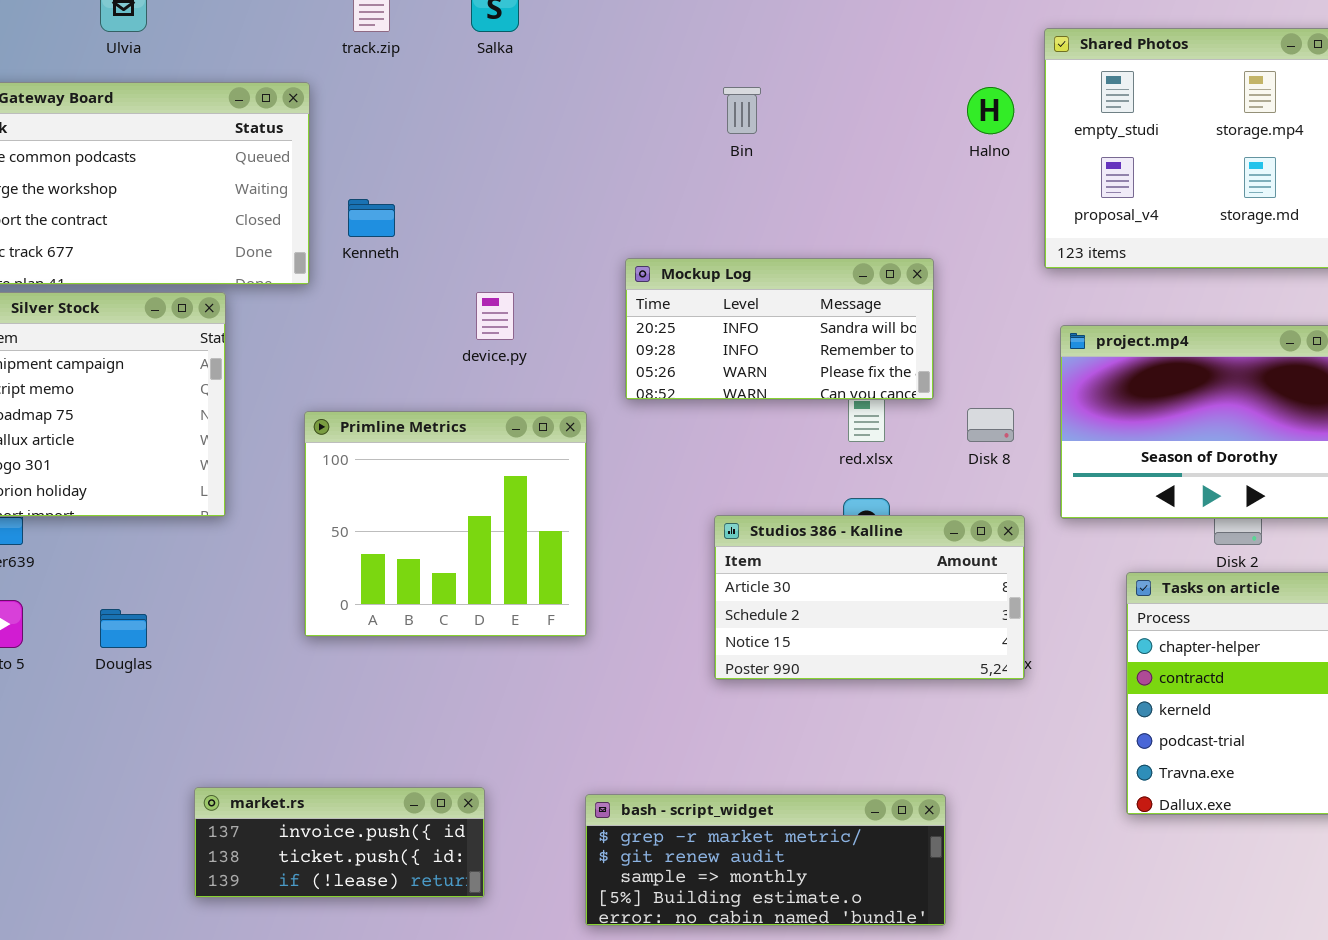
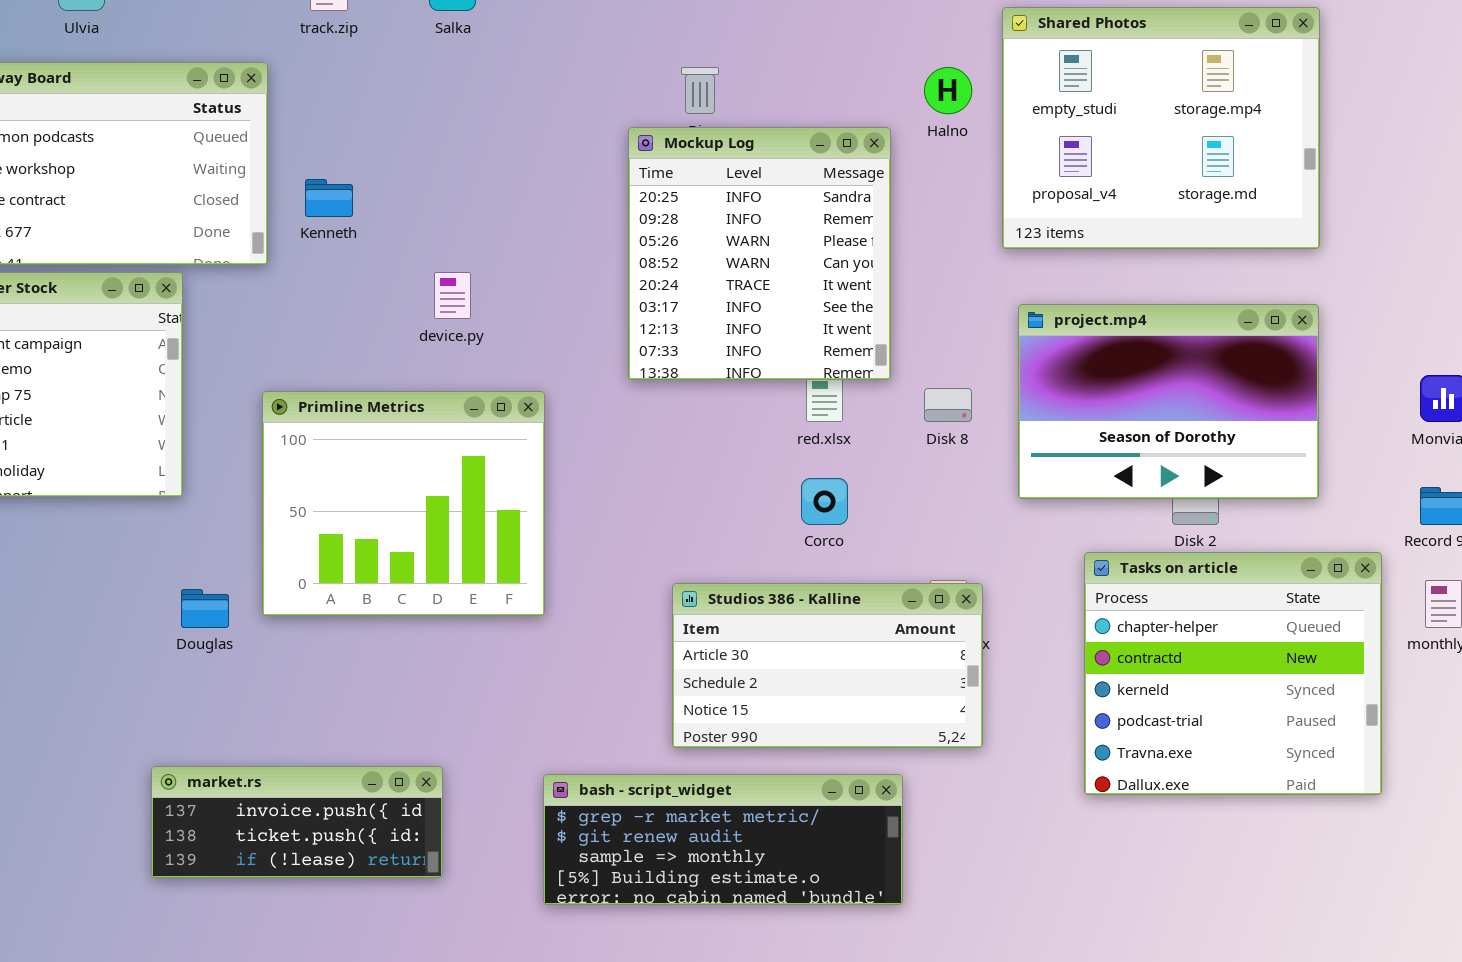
Mockup Log: [625,258,934,400] -> [628,127,891,380], resized
Studios 386 - Kalline: [714,515,1025,680] -> [672,583,983,748], moved
Douglas: [100,609,147,648] -> [181,589,229,628], moved

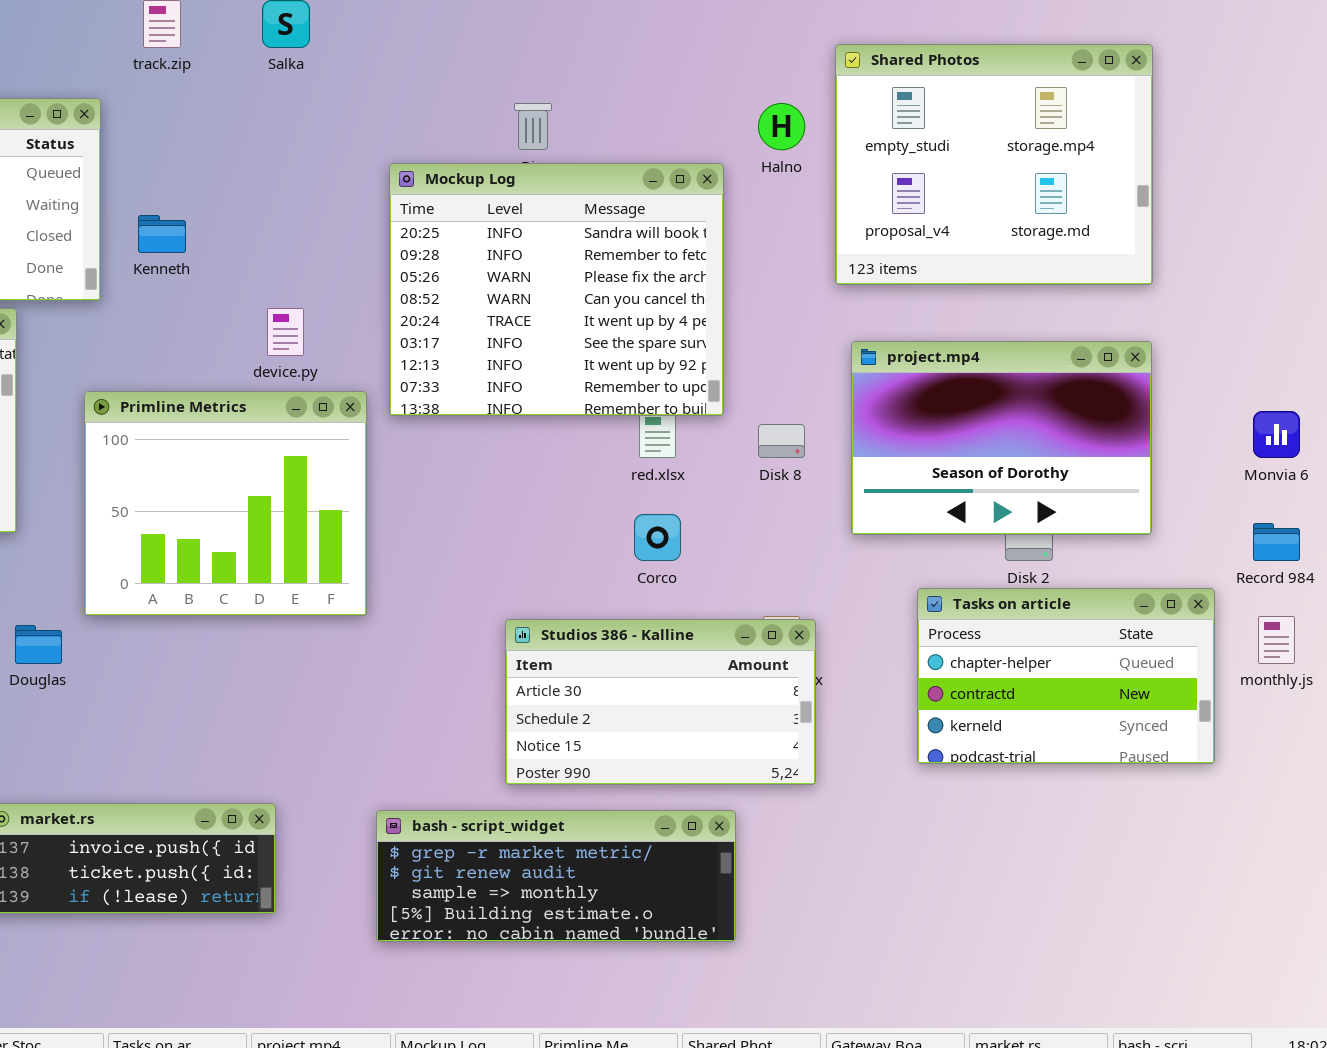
Mockup Log: [628,127,891,380] -> [389,163,724,416], resized
Primline Metrics: [262,391,545,616] -> [84,391,367,616], moved
Tasks on article: [1084,552,1382,795] -> [917,588,1215,764], resized

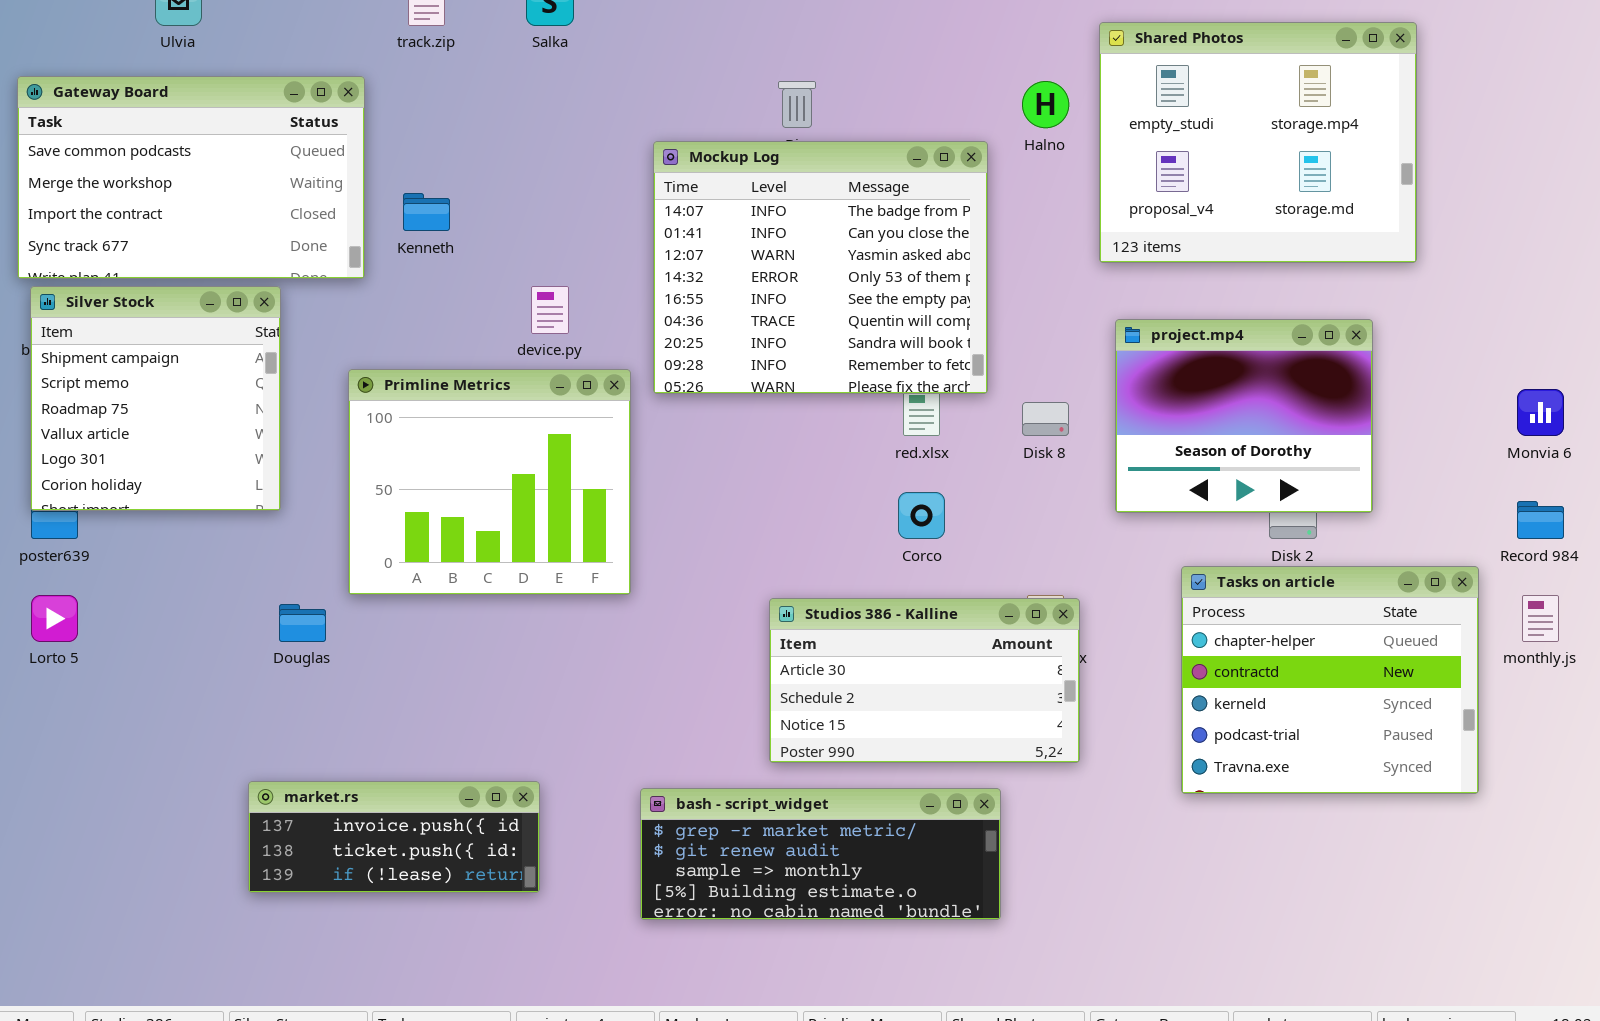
Mockup Log: [389,163,724,416] -> [653,141,988,394], scrolled up 6 rows
project.mp4: [851,341,1152,535] -> [1115,319,1373,513], resized
Tasks on article: [917,588,1215,764] -> [1181,566,1479,794], resized

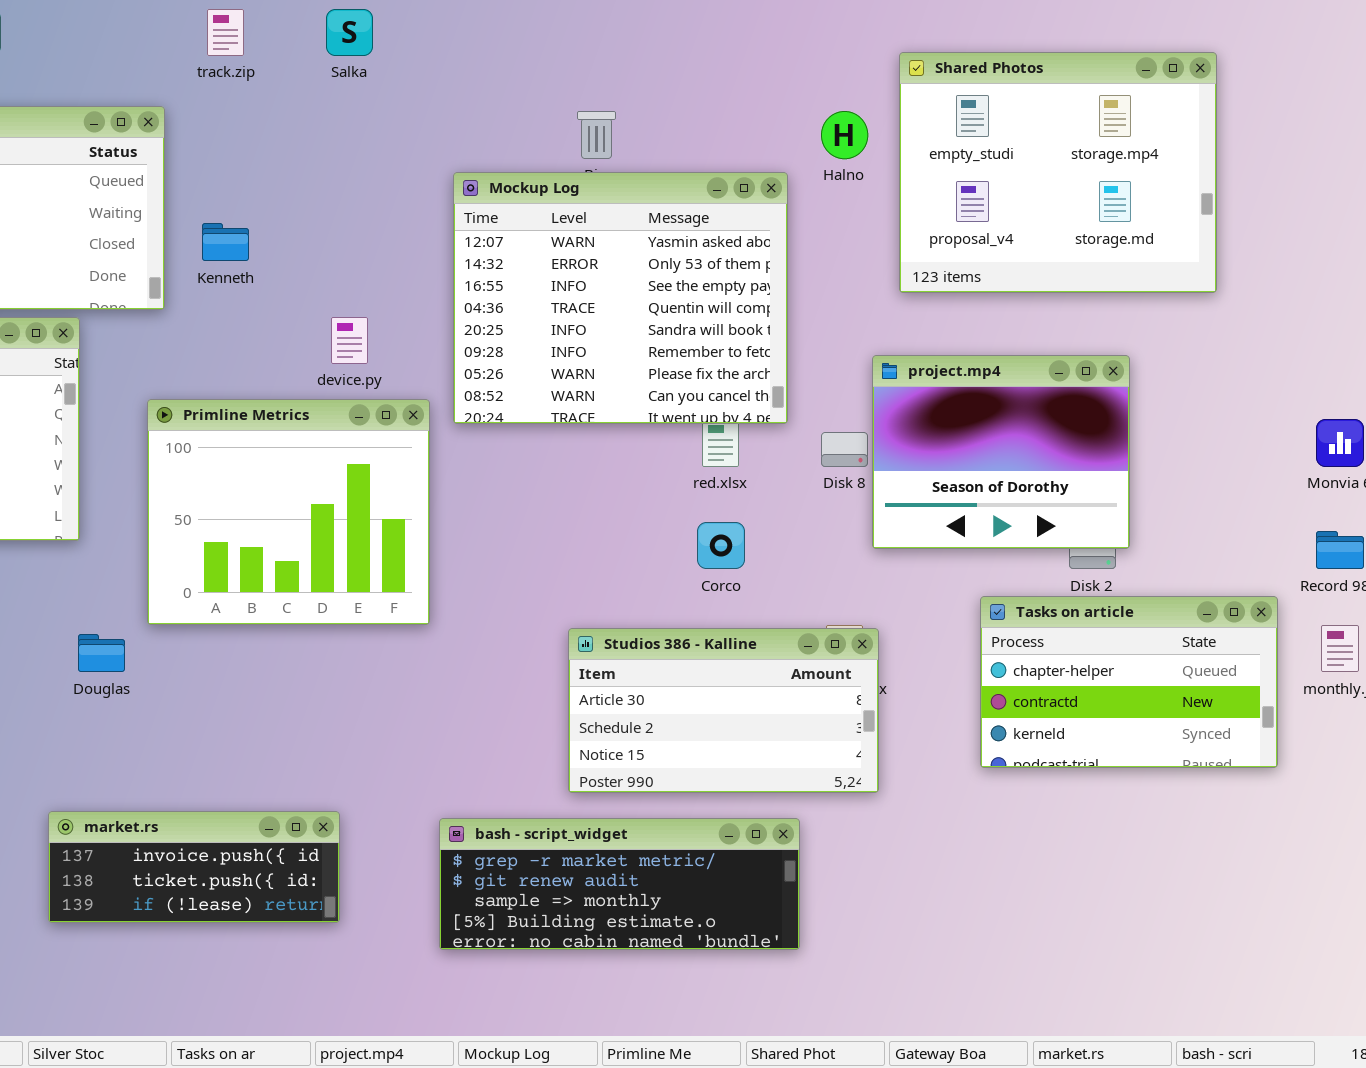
Mockup Log: [653,141,988,394] -> [453,172,788,424], scrolled down 2 rows
project.mp4: [1115,319,1373,513] -> [872,355,1130,549], moved
Tasks on article: [1181,566,1479,794] -> [980,596,1278,768], resized

